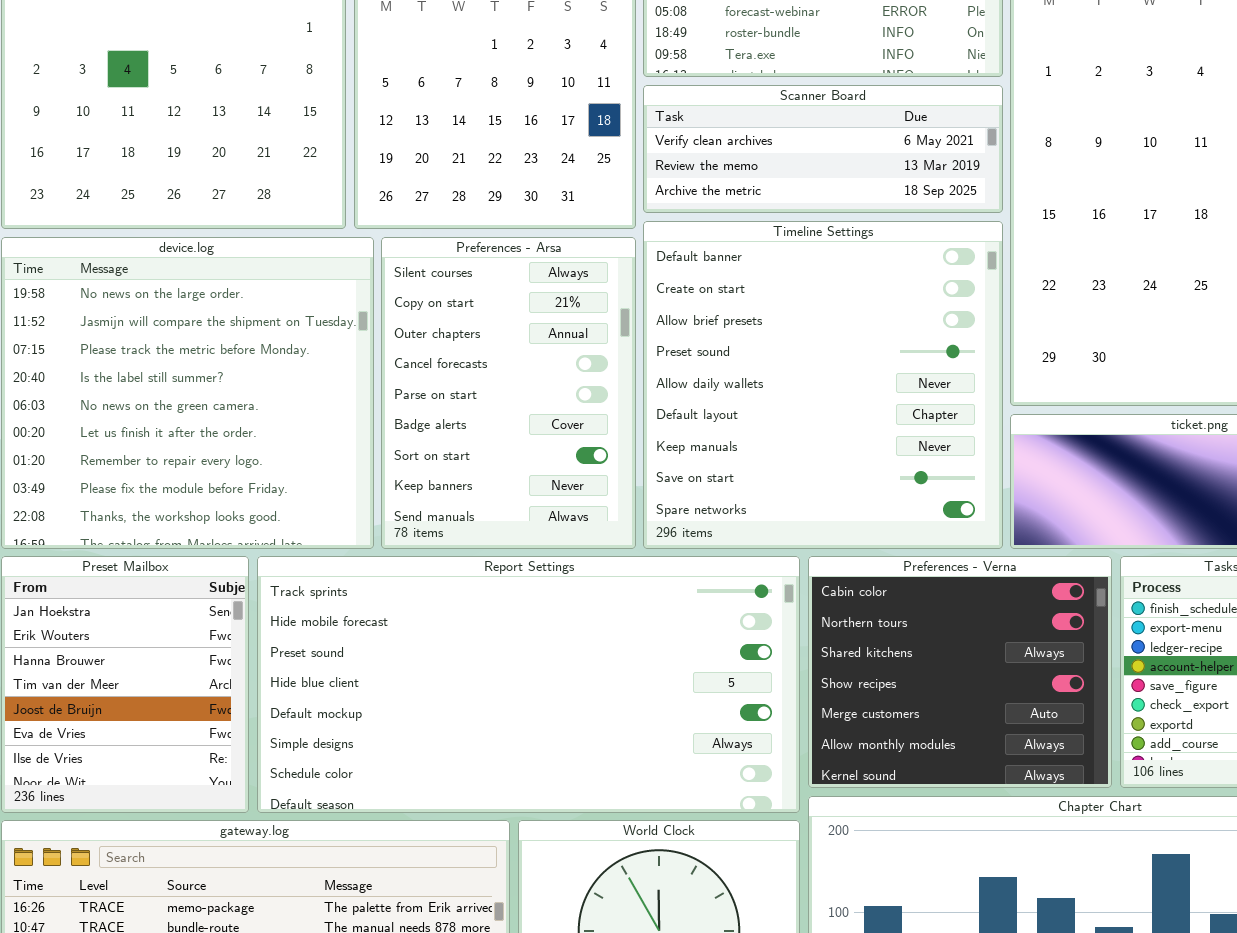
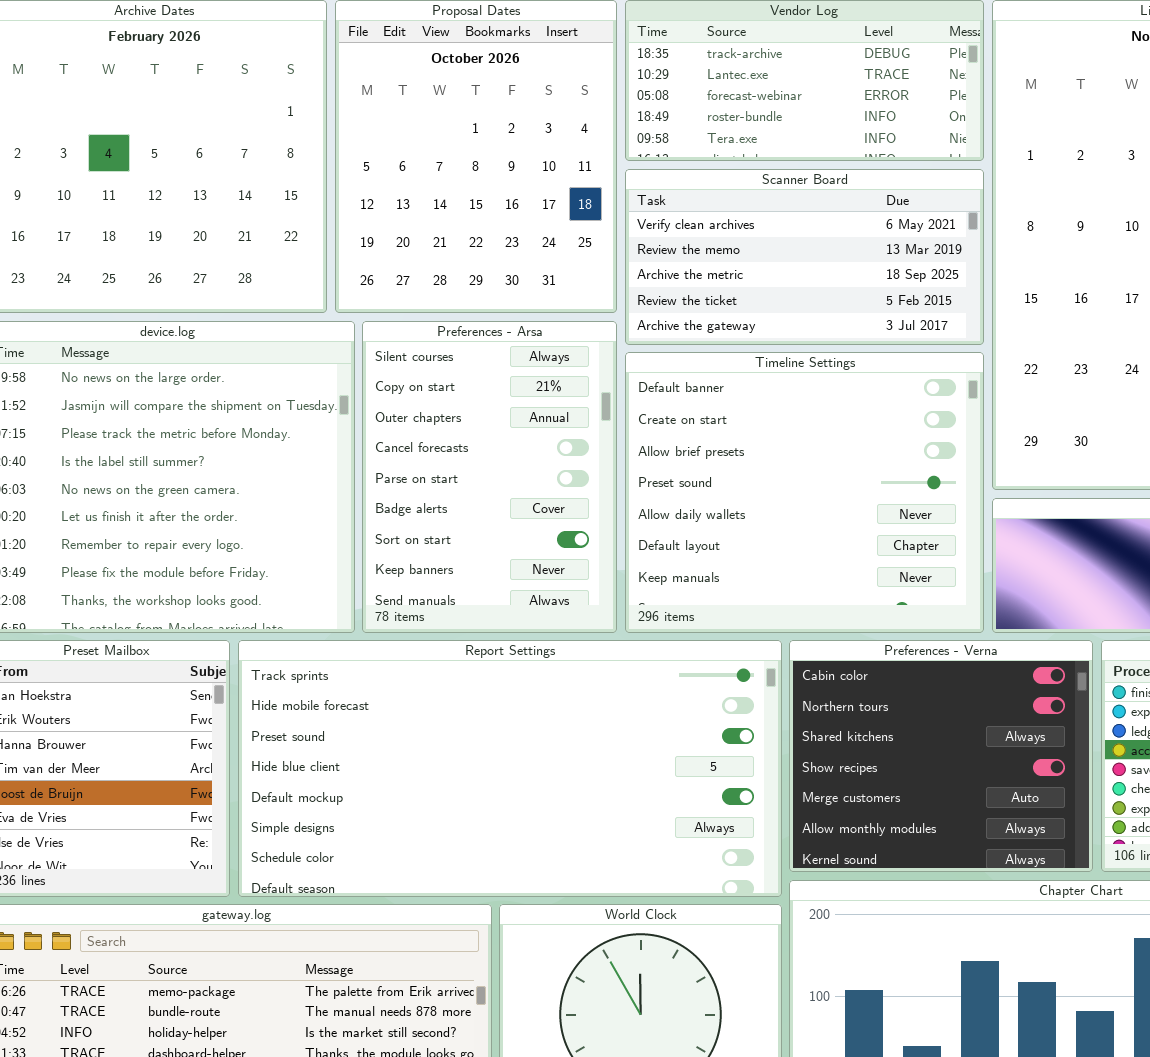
Scanner Board: [643,85,1003,213] -> [625,169,984,345], resized
Timeline Settings: [643,221,1003,549] -> [625,352,984,633], resized

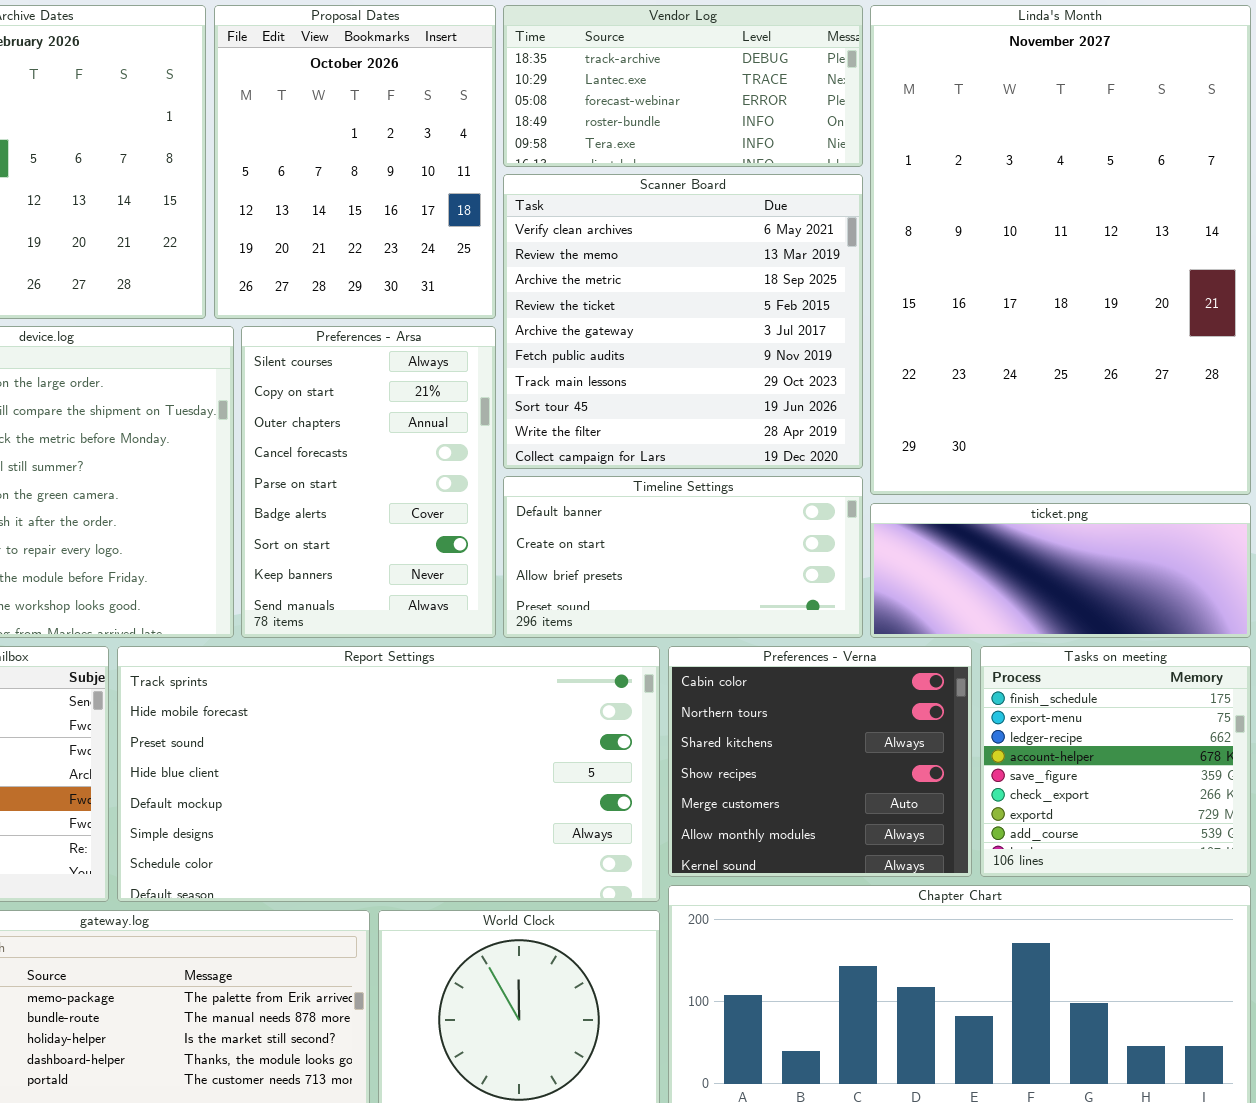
Scanner Board: [625,169,984,345] -> [503,174,863,469], resized
Timeline Settings: [625,352,984,633] -> [503,476,863,638], resized

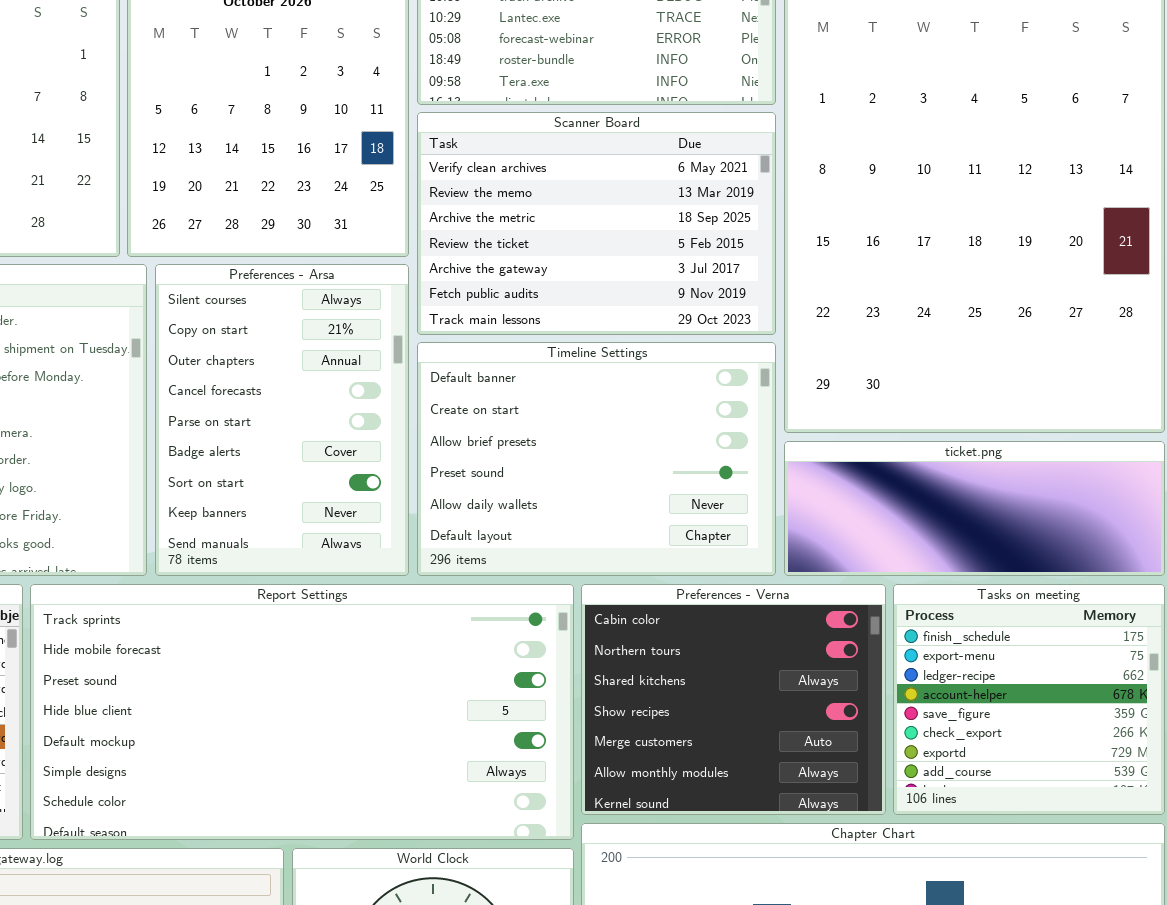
Scanner Board: [503,174,863,469] -> [417,112,776,335], resized
Timeline Settings: [503,476,863,638] -> [417,342,776,576], resized

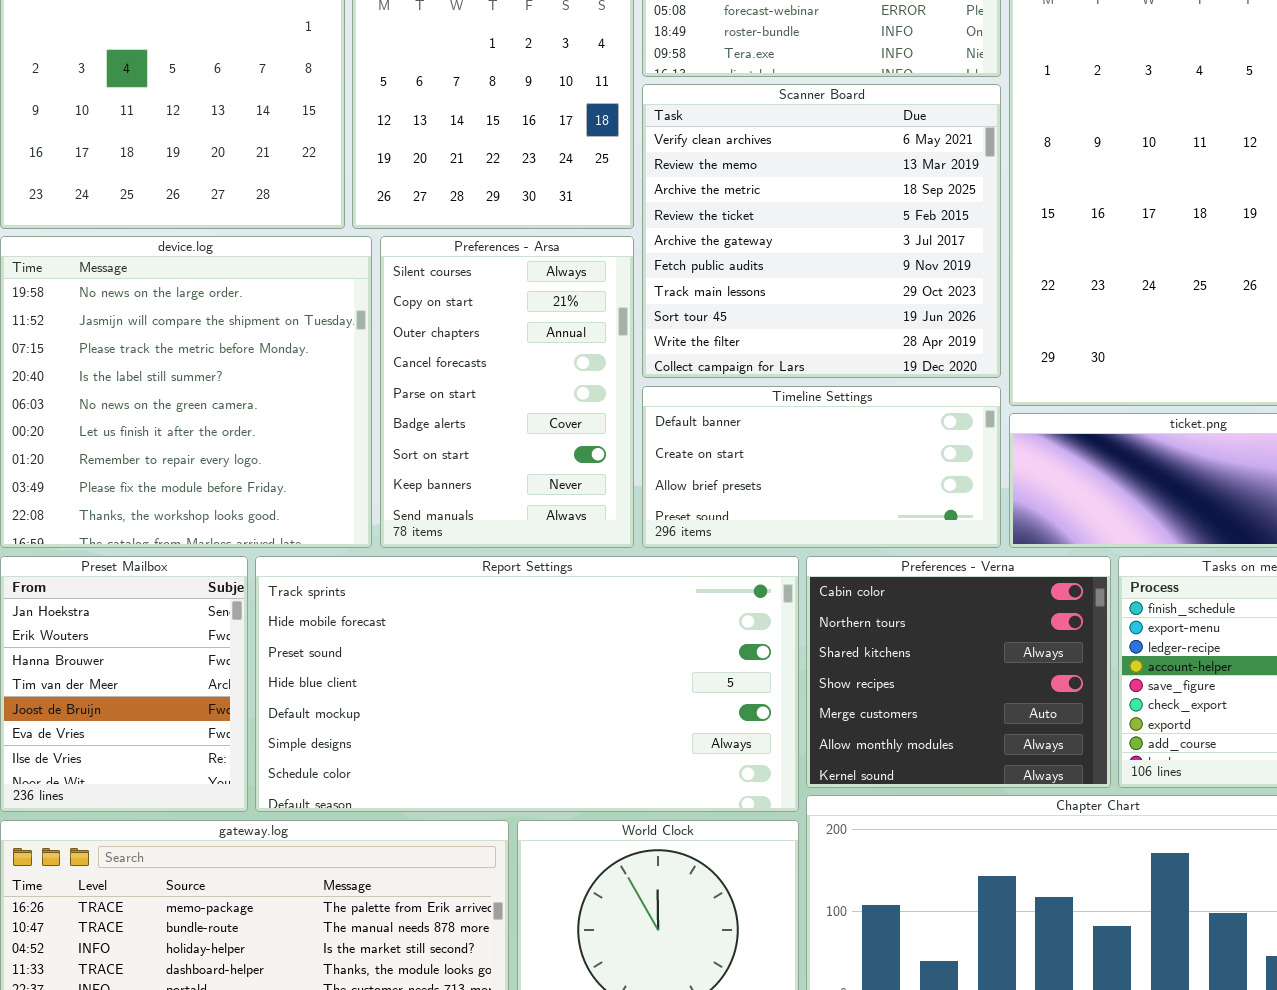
Scanner Board: [417,112,776,335] -> [642,84,1001,378], resized
Timeline Settings: [417,342,776,576] -> [642,386,1001,548], resized

